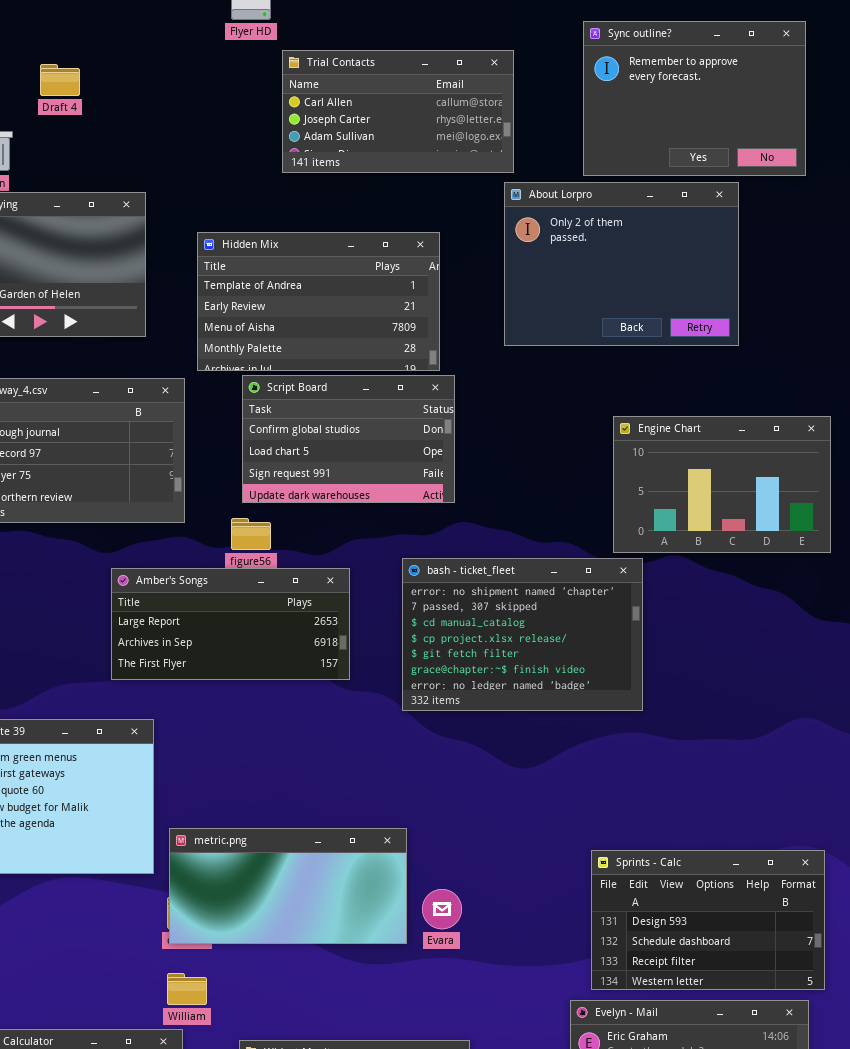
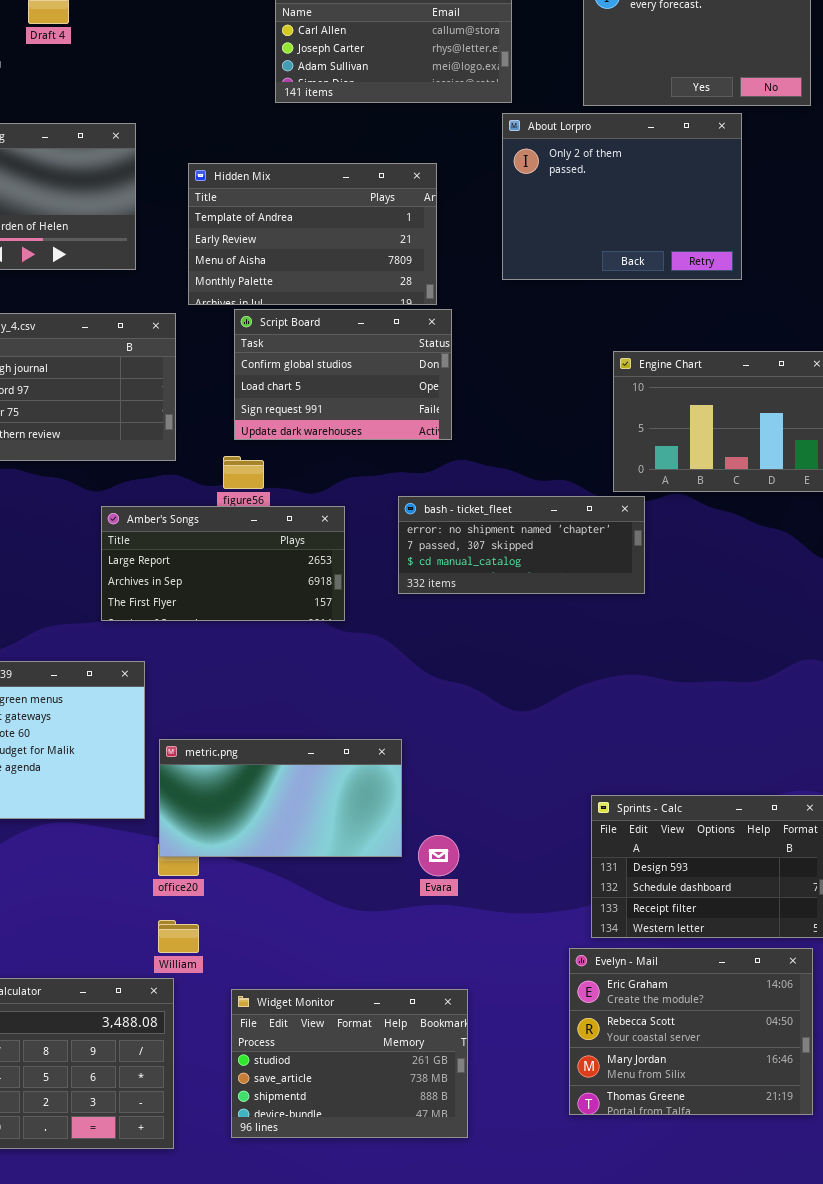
bash - ticket_fleet: [402,558,643,711] -> [398,496,645,594], resized
metric.png: [169,828,407,944] -> [159,739,402,857], moved

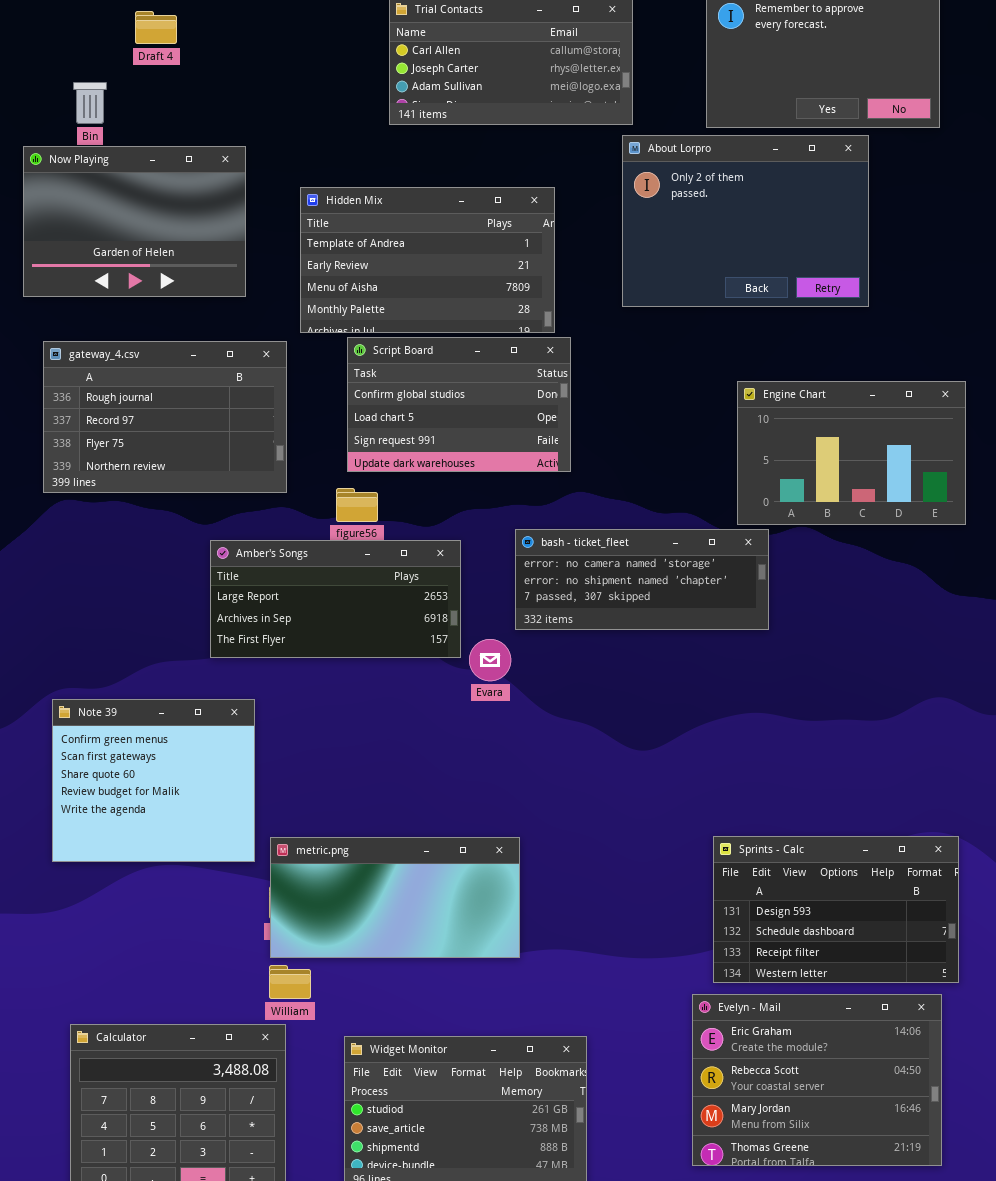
bash - ticket_fleet: [398,496,645,594] -> [515,529,769,630], scrolled up 1 row
metric.png: [159,739,402,857] -> [270,837,520,958], moved
Evara: [418,835,459,876] -> [469,639,511,681], moved

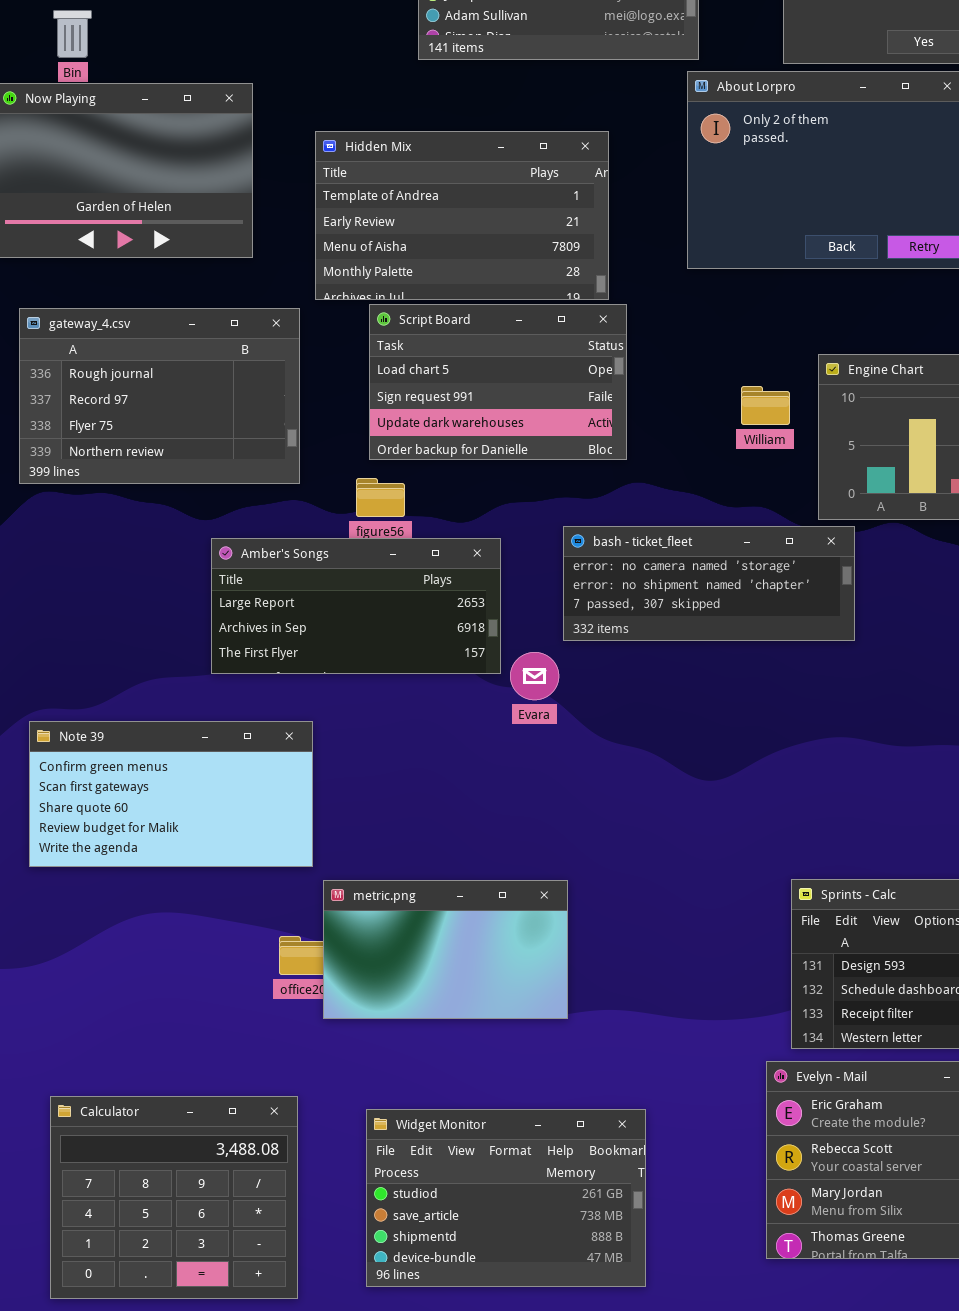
Script Board: [347,337,571,472] -> [369,304,627,460], scrolled down 1 row
Note 39: [52,699,255,862] -> [29,721,313,867], resized
metric.png: [270,837,520,958] -> [323,880,568,1019], resized
William: [269,965,311,999] -> [741,386,790,425], moved

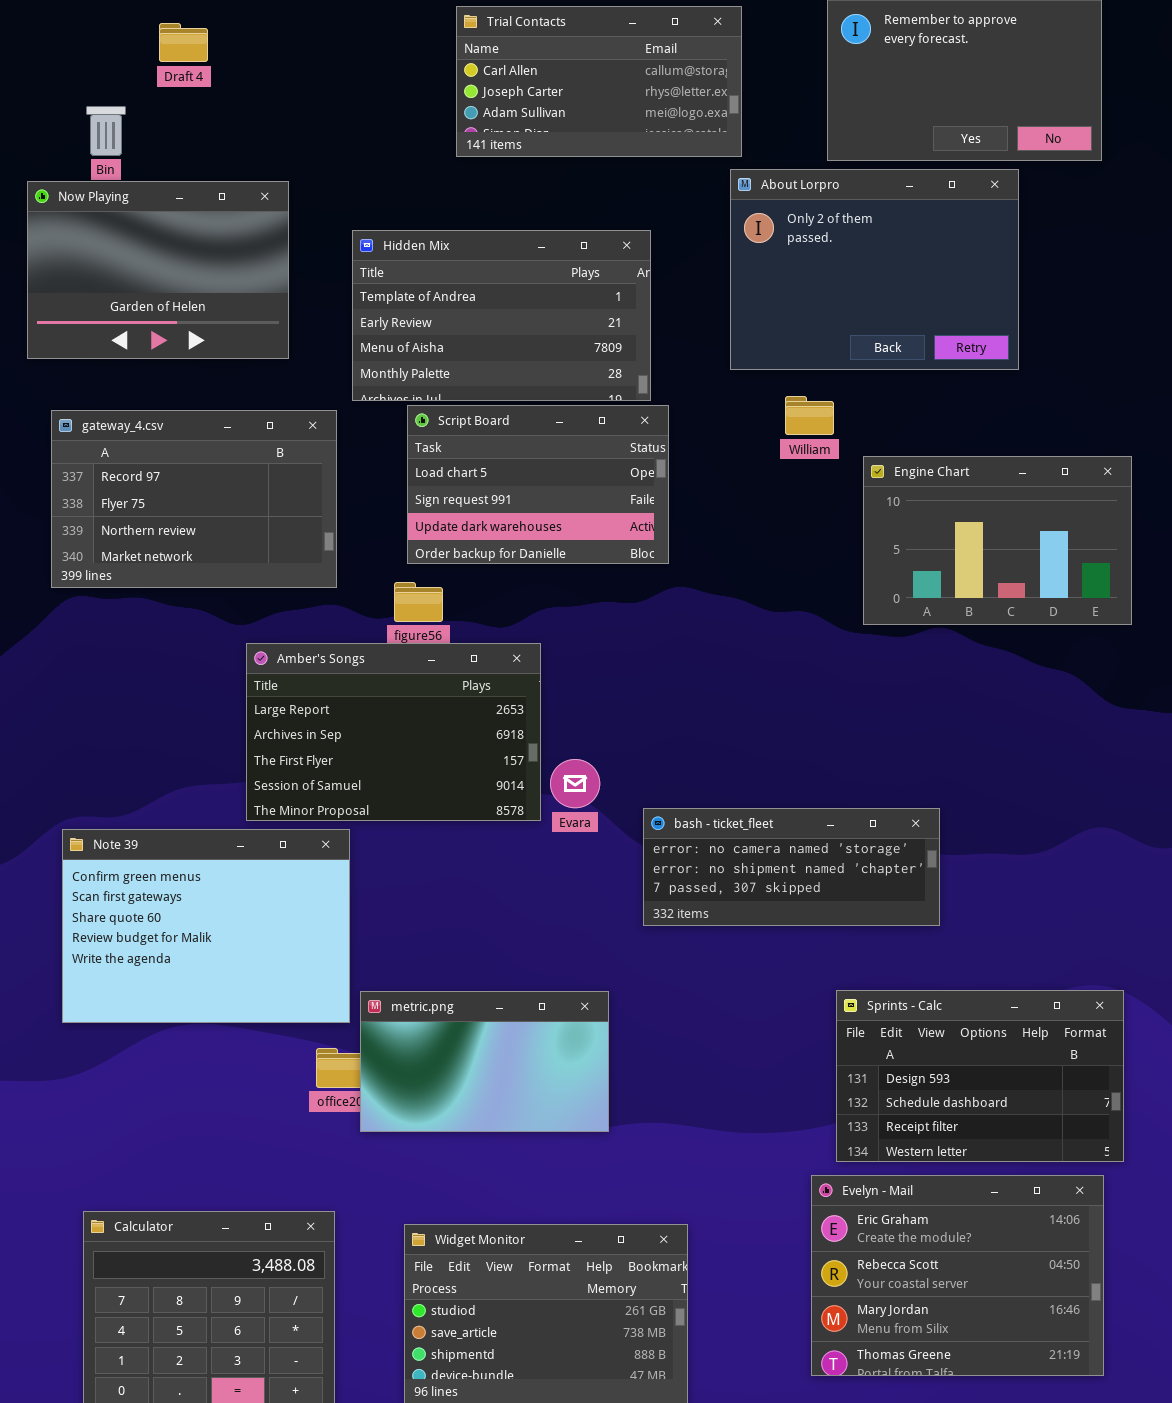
gateway_4.csv: [19,308,300,484] -> [51,410,337,588], scrolled down 1 row
William: [741,386,790,425] -> [785,396,834,435], moved
bash - ticket_fleet: [563,526,855,641] -> [643,808,940,926], moved
Amber's Songs: [211,538,501,674] -> [246,643,541,821], resized
Note 39: [29,721,313,867] -> [62,829,350,1023], resized

